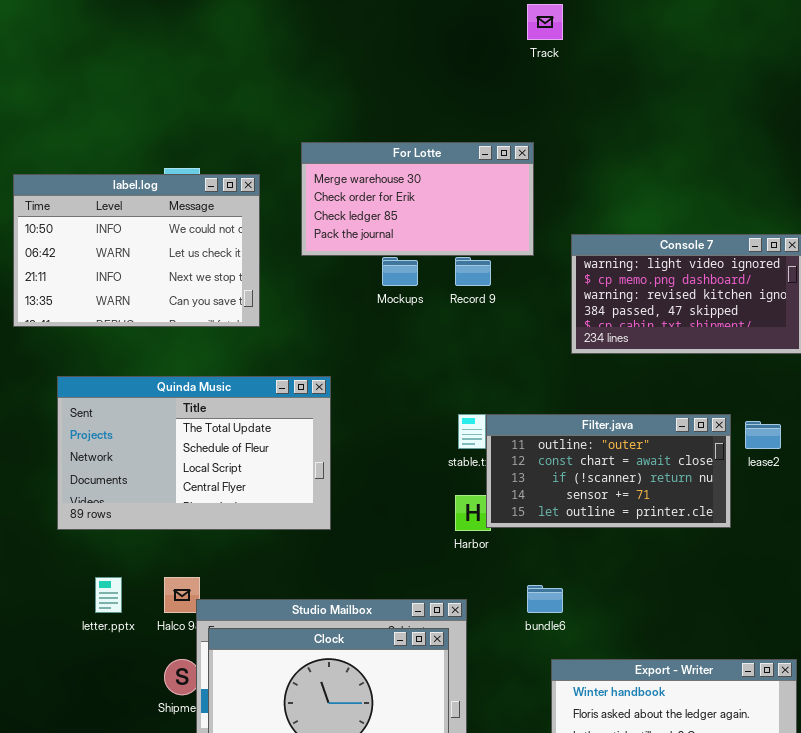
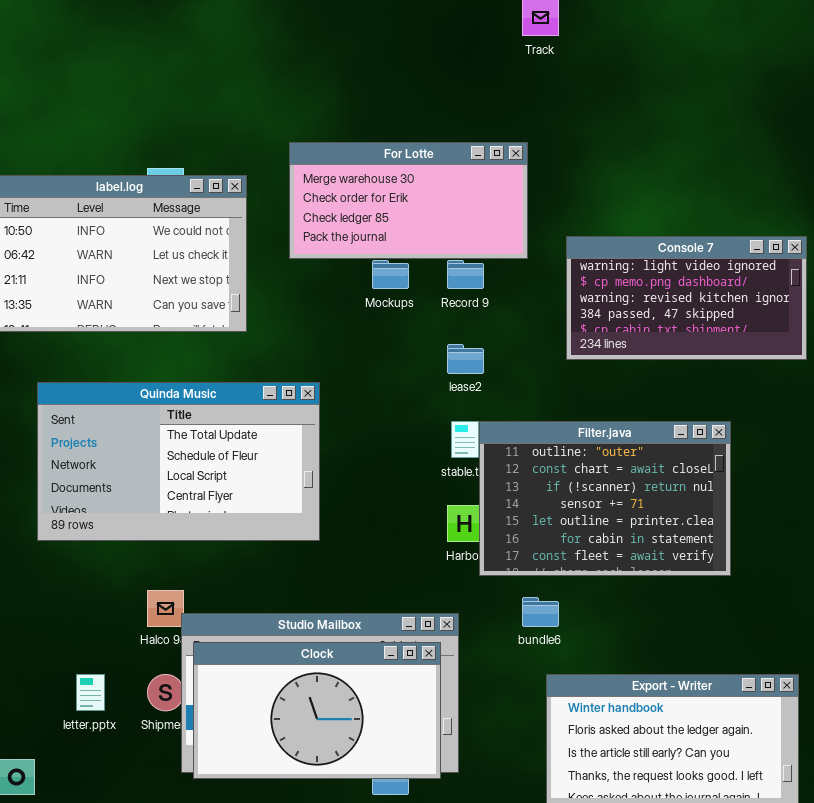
Filter.java: [486,414,731,528] -> [479,421,731,576], resized
lease2: [745,421,781,449] -> [447,344,484,374], moved
letter.pptx: [95,577,122,613] -> [76,674,105,711], moved

